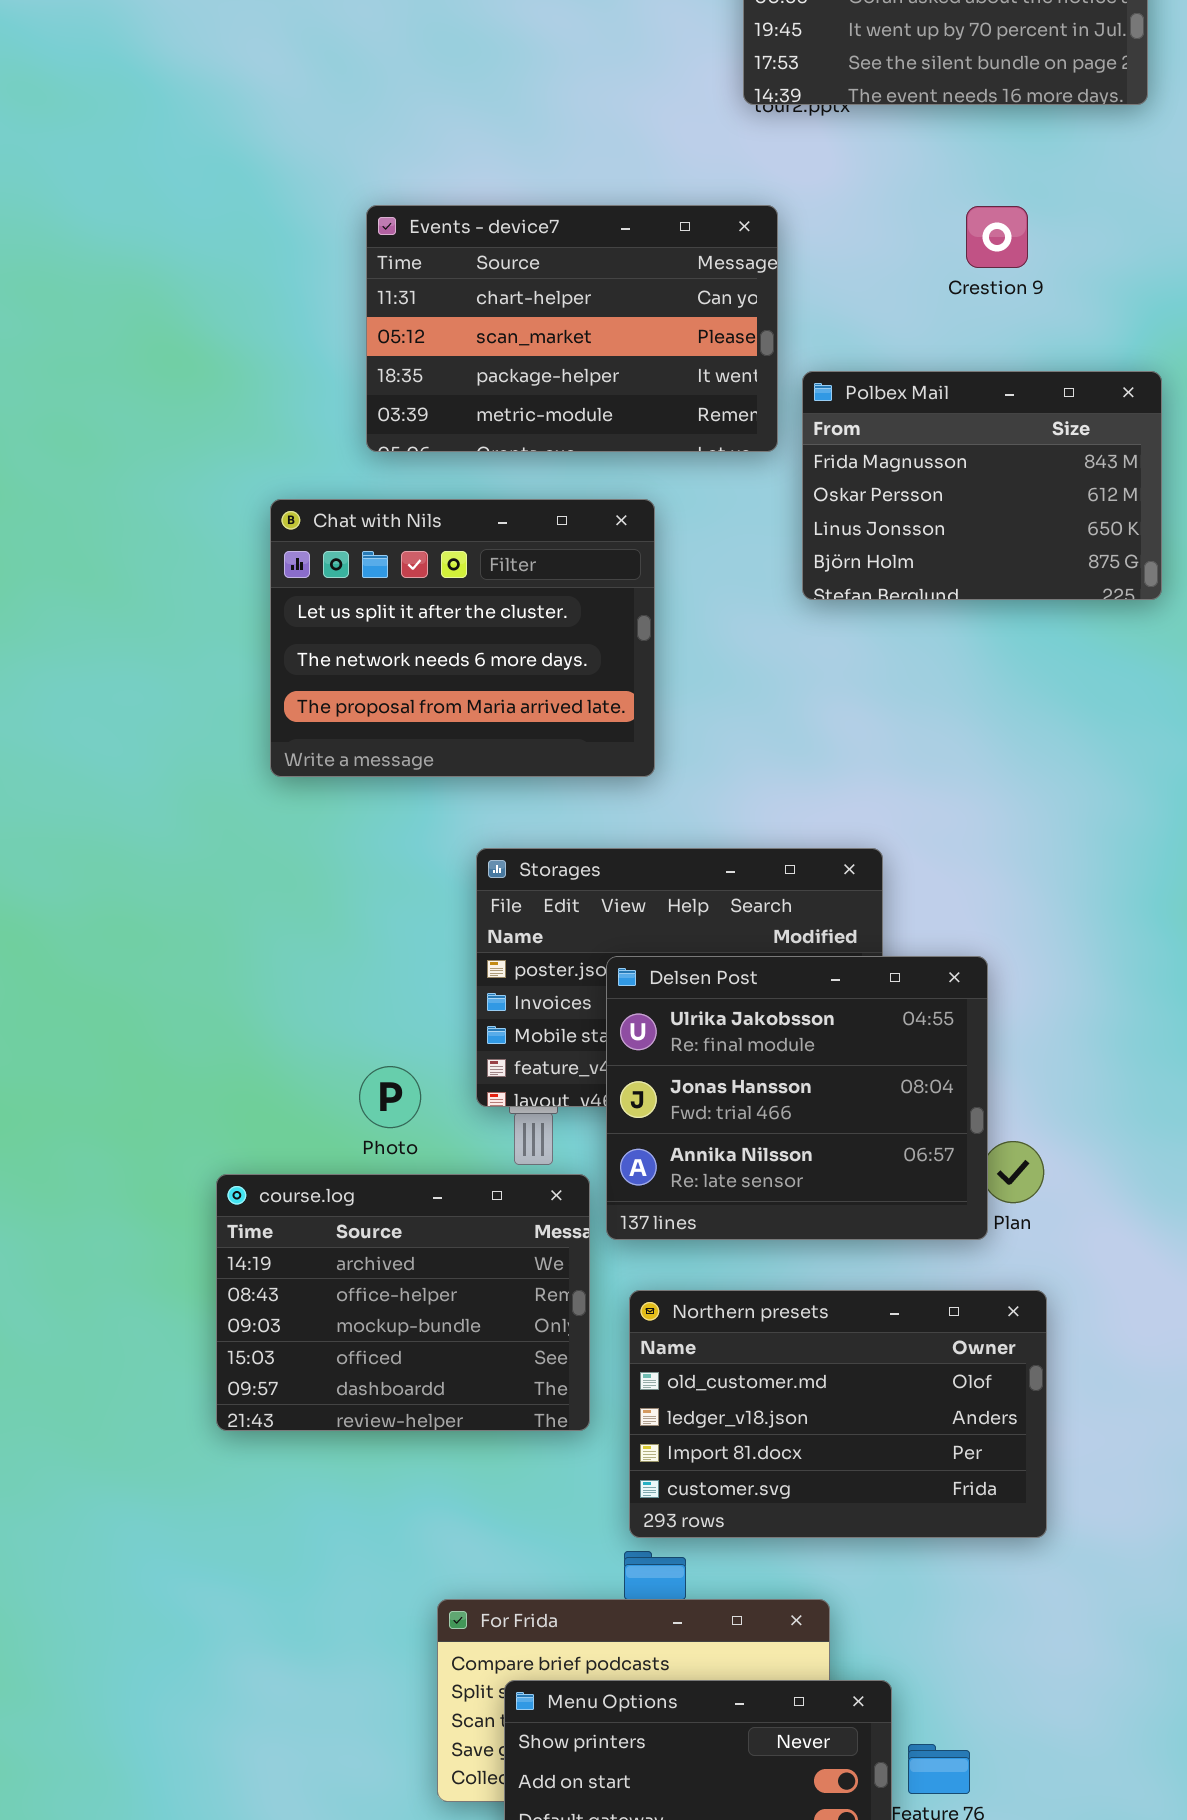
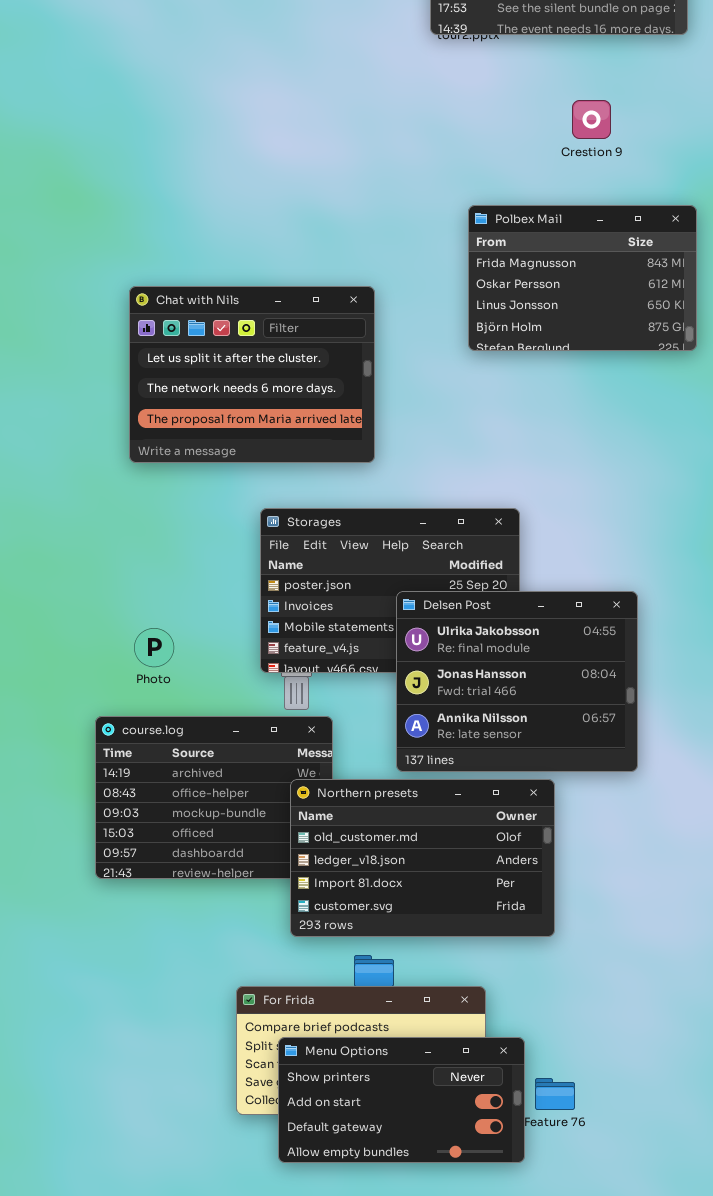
Events - device7: [366,205,778,452] -> none, closed
Delsen Post: [606,956,988,1240] -> [396,591,638,772], moved
Photo: [359,1066,421,1128] -> [134,628,174,667], moved
Northern presets: [629,1290,1047,1538] -> [290,779,555,937], moved

